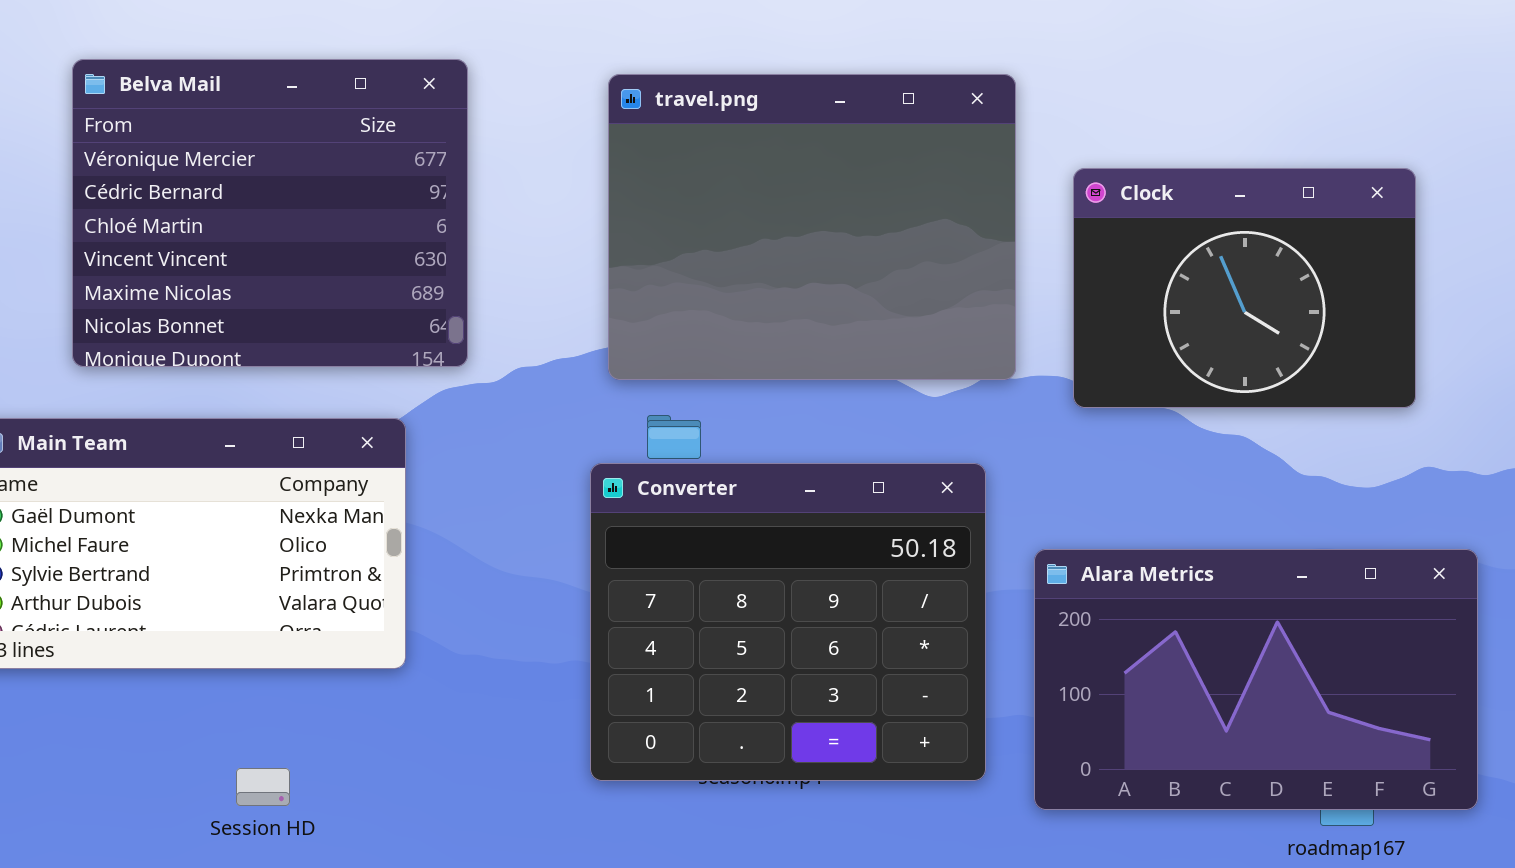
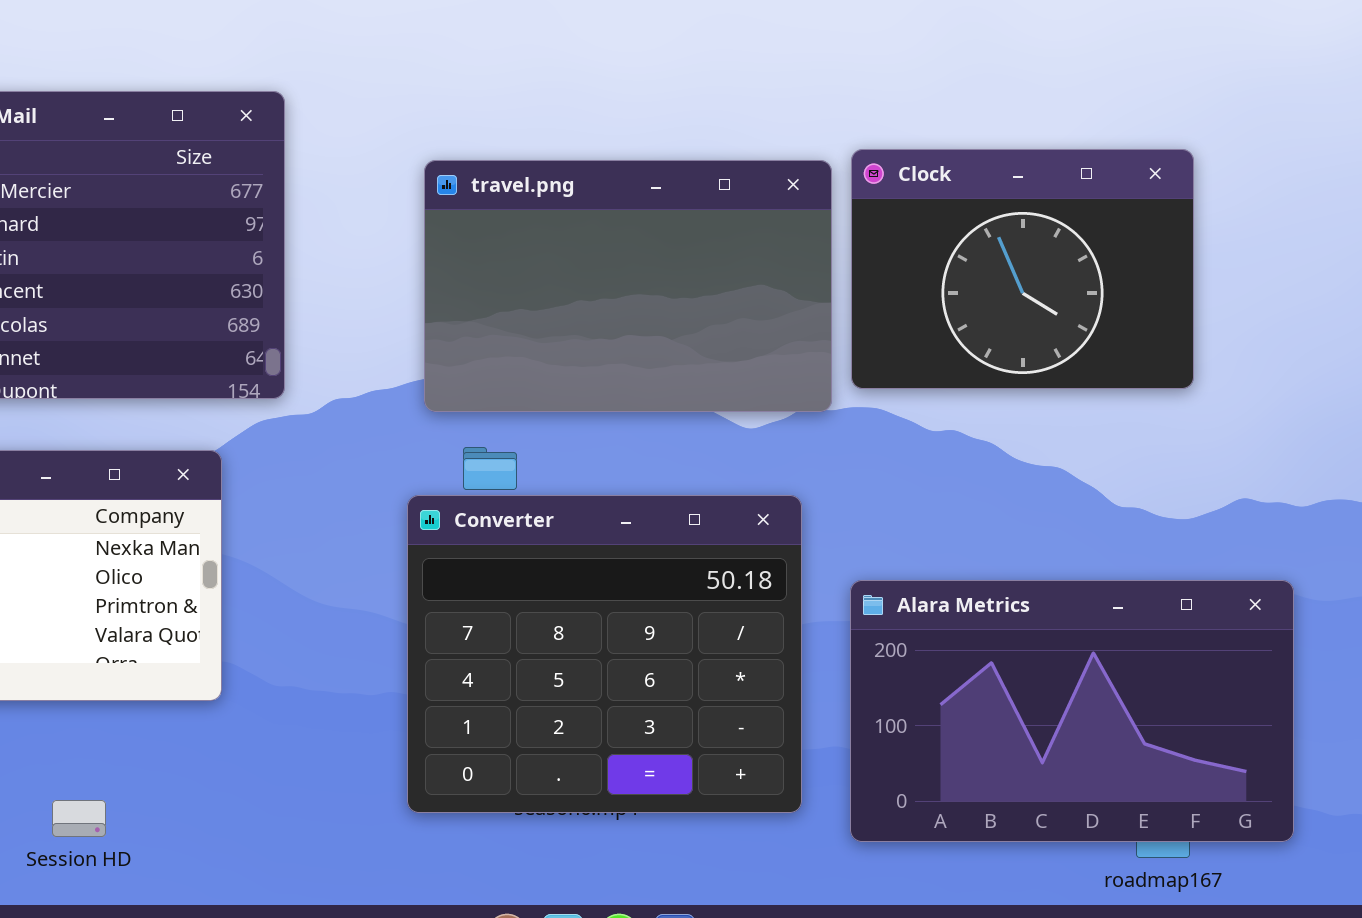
travel.png: [608,74,1016,380] -> [424,160,832,412], resized
Clock: [1073,168,1416,408] -> [851,149,1194,389], moved

